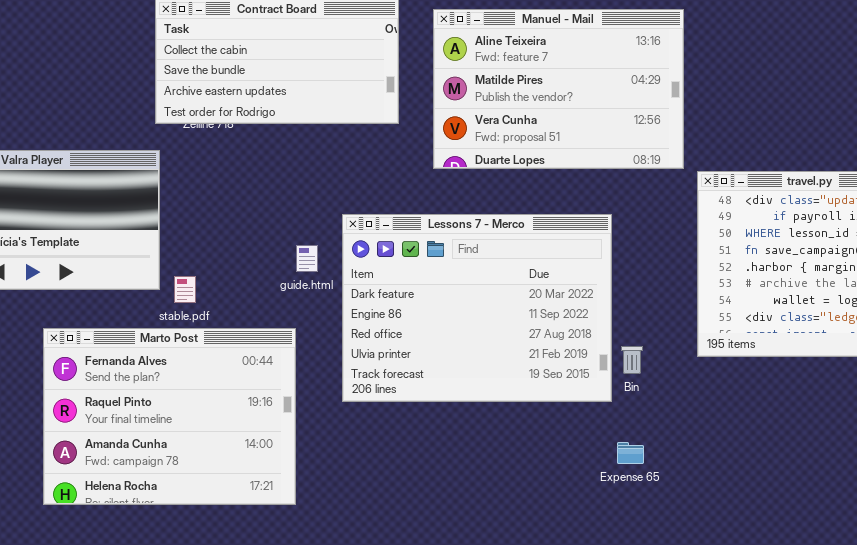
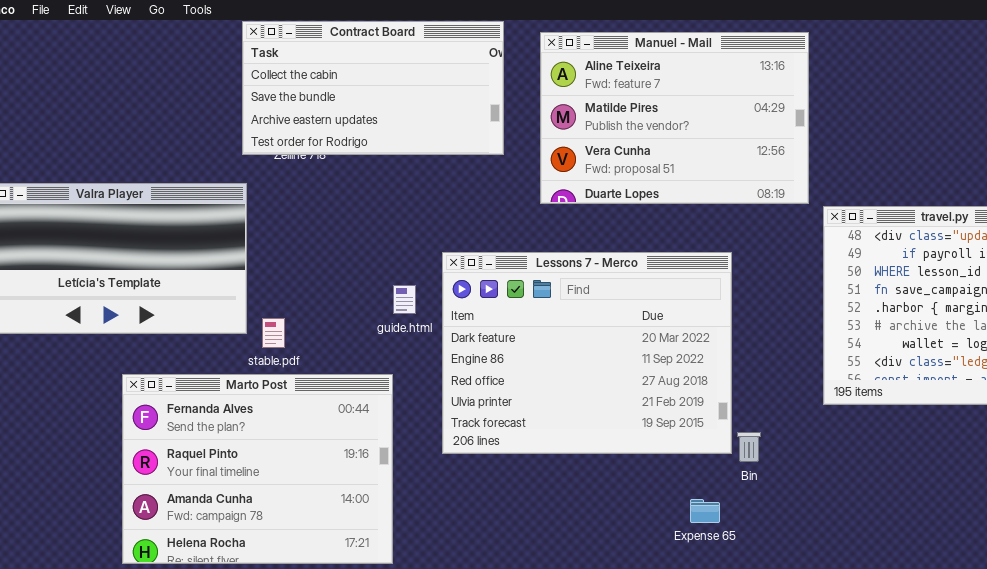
Bin: [621,346,643,374] -> [737,432,761,462], moved
Expense 65: [617,442,644,464] -> [690,499,720,523], moved

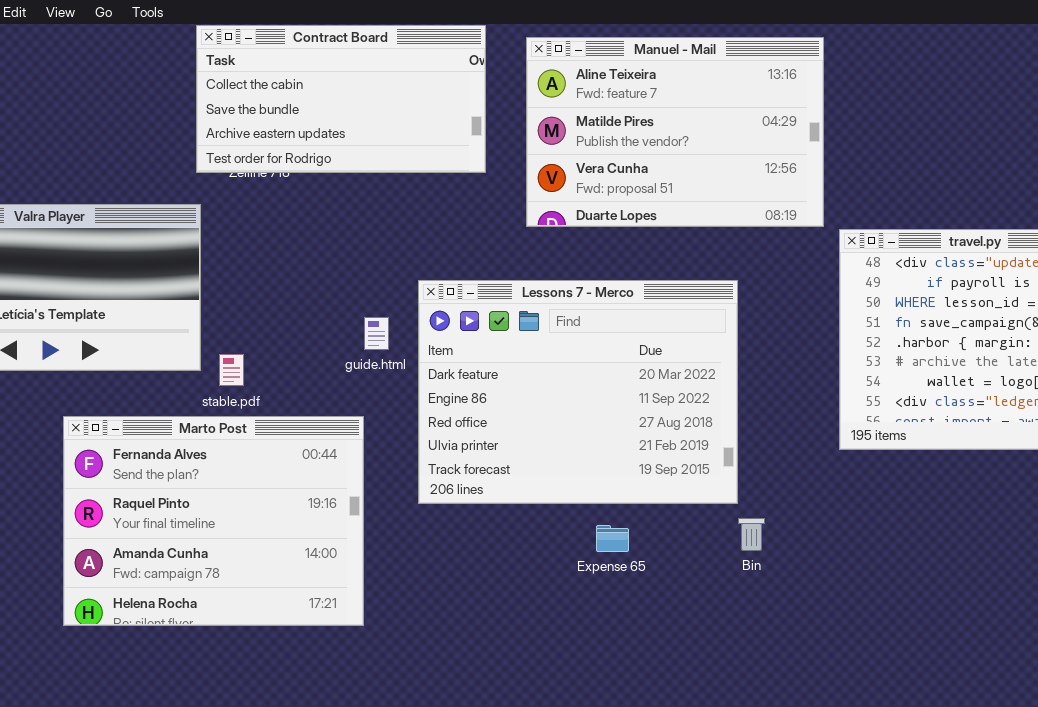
Bin: [737,432,761,462] -> [738,518,765,551], moved
Expense 65: [690,499,720,523] -> [596,525,629,552], moved

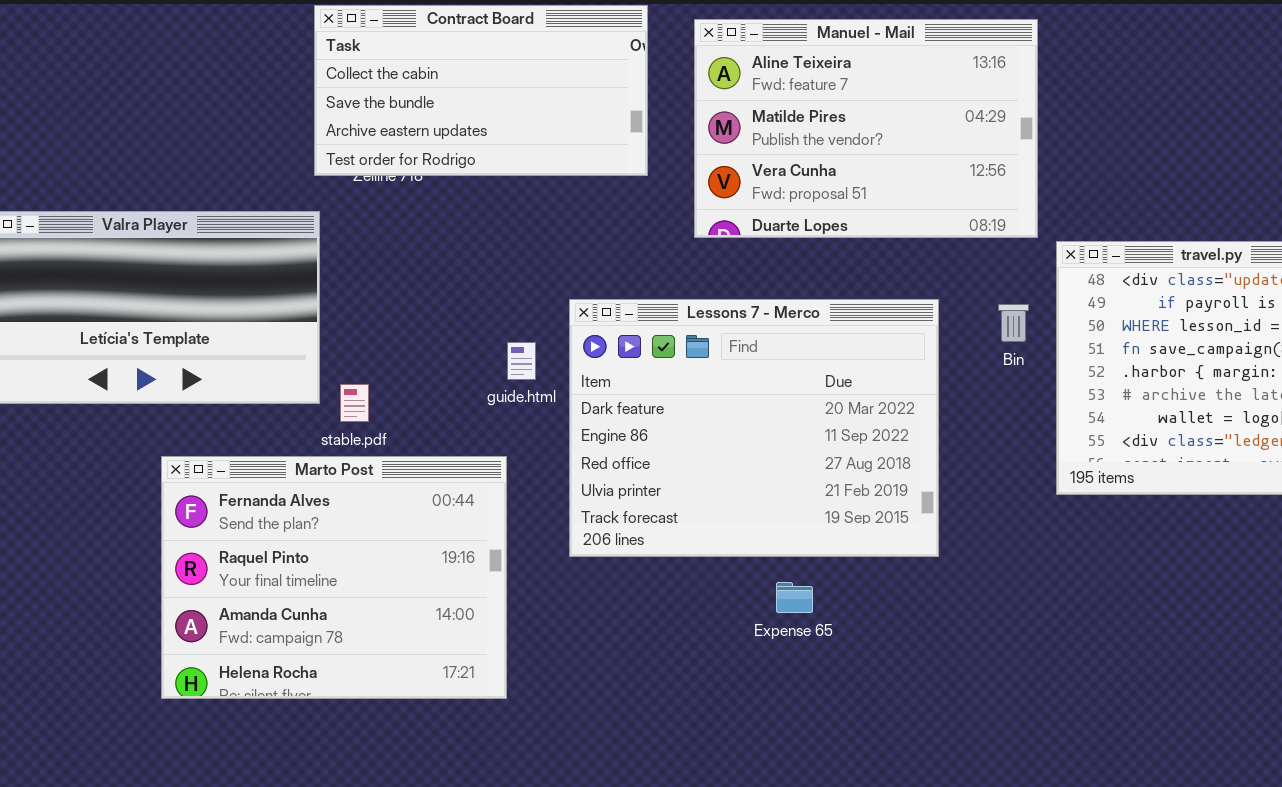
Bin: [738,518,765,551] -> [998,304,1029,342], moved

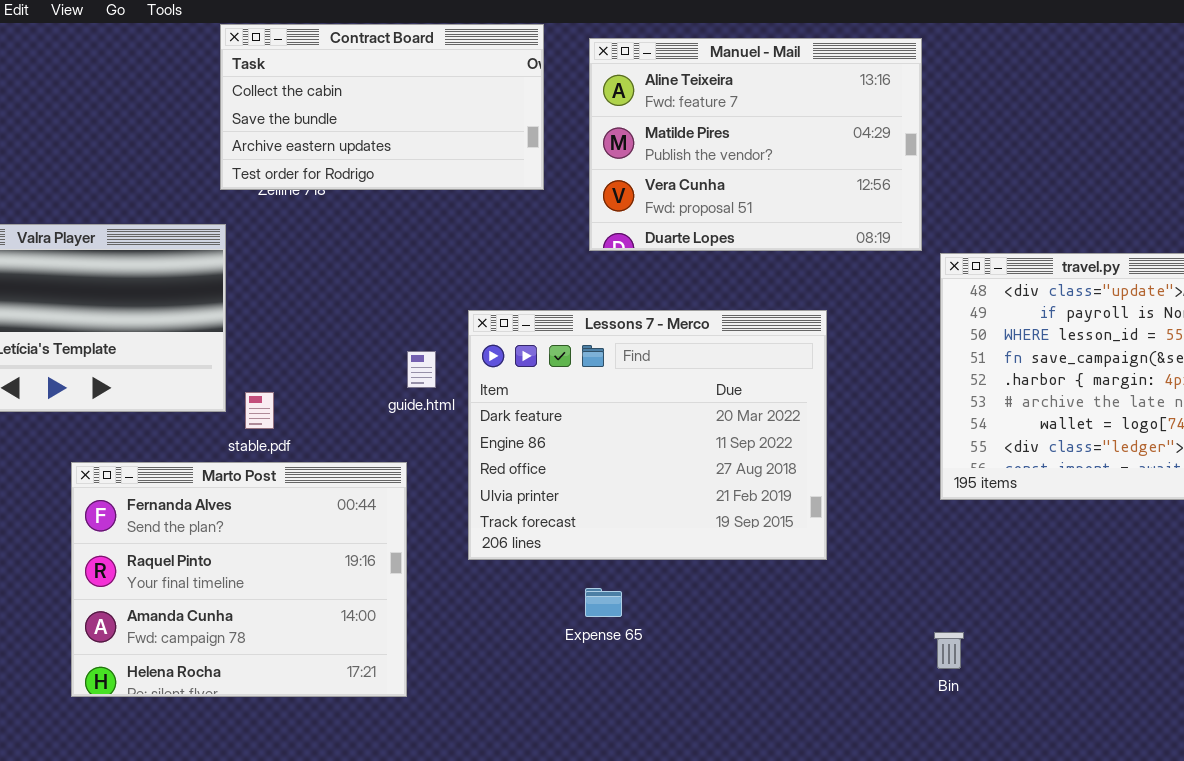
Bin: [998,304,1029,342] -> [934,632,964,669], moved
Expense 65: [776,582,813,613] -> [585,588,622,617], moved

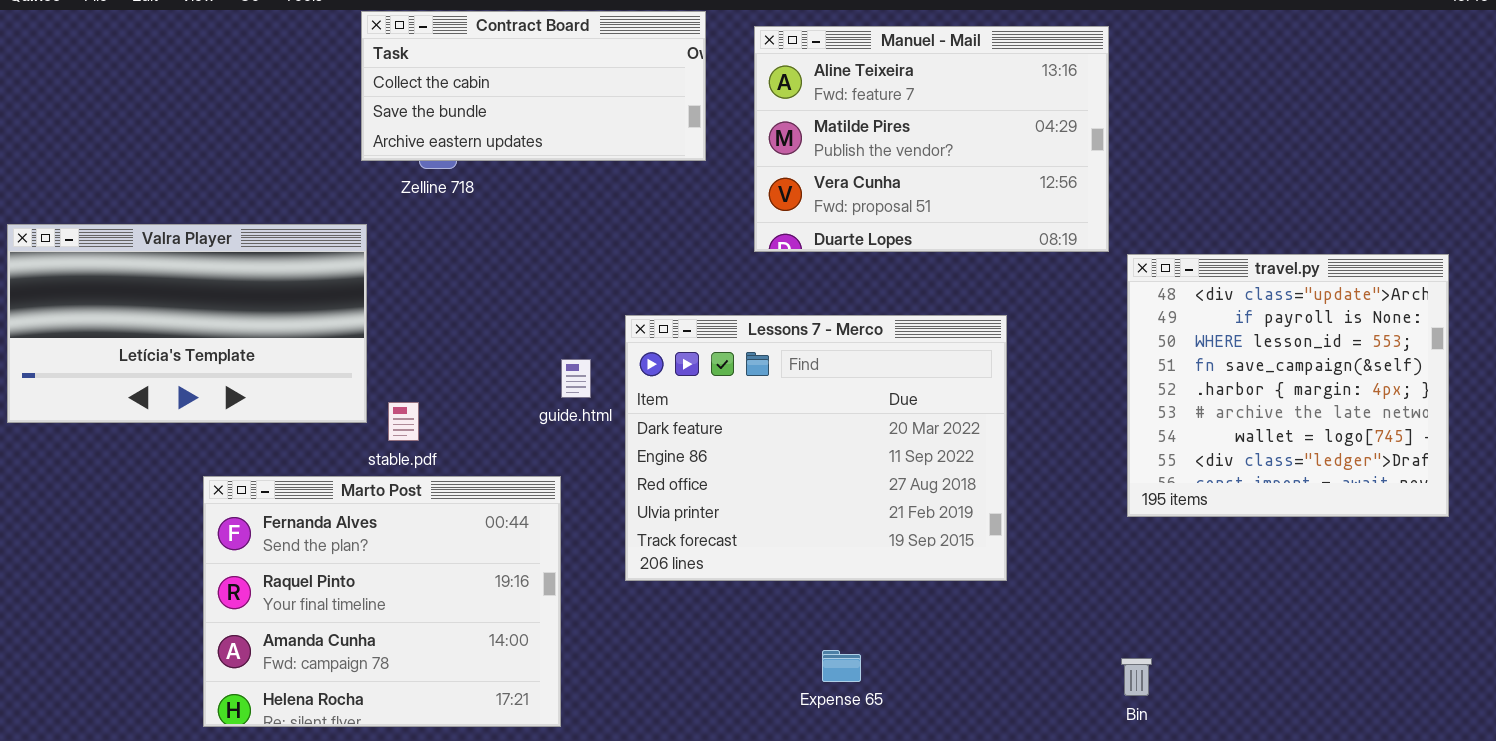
Contract Board: [220,24,544,190] -> [361,11,706,161], resized
Expense 65: [585,588,622,617] -> [822,650,861,682], moved

